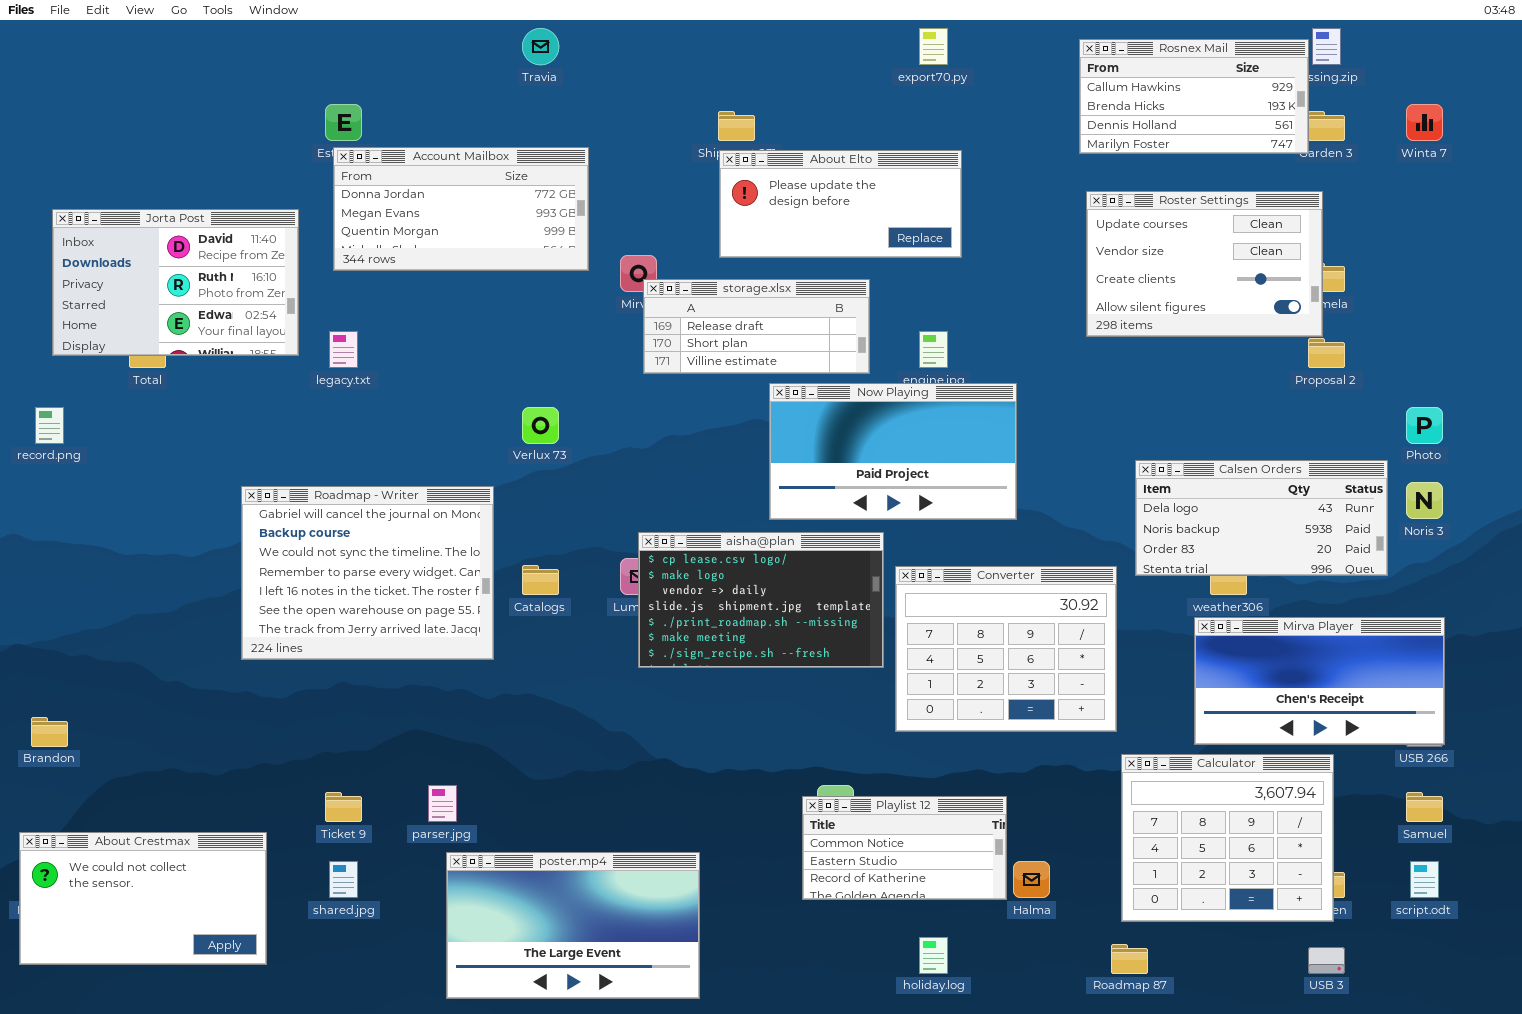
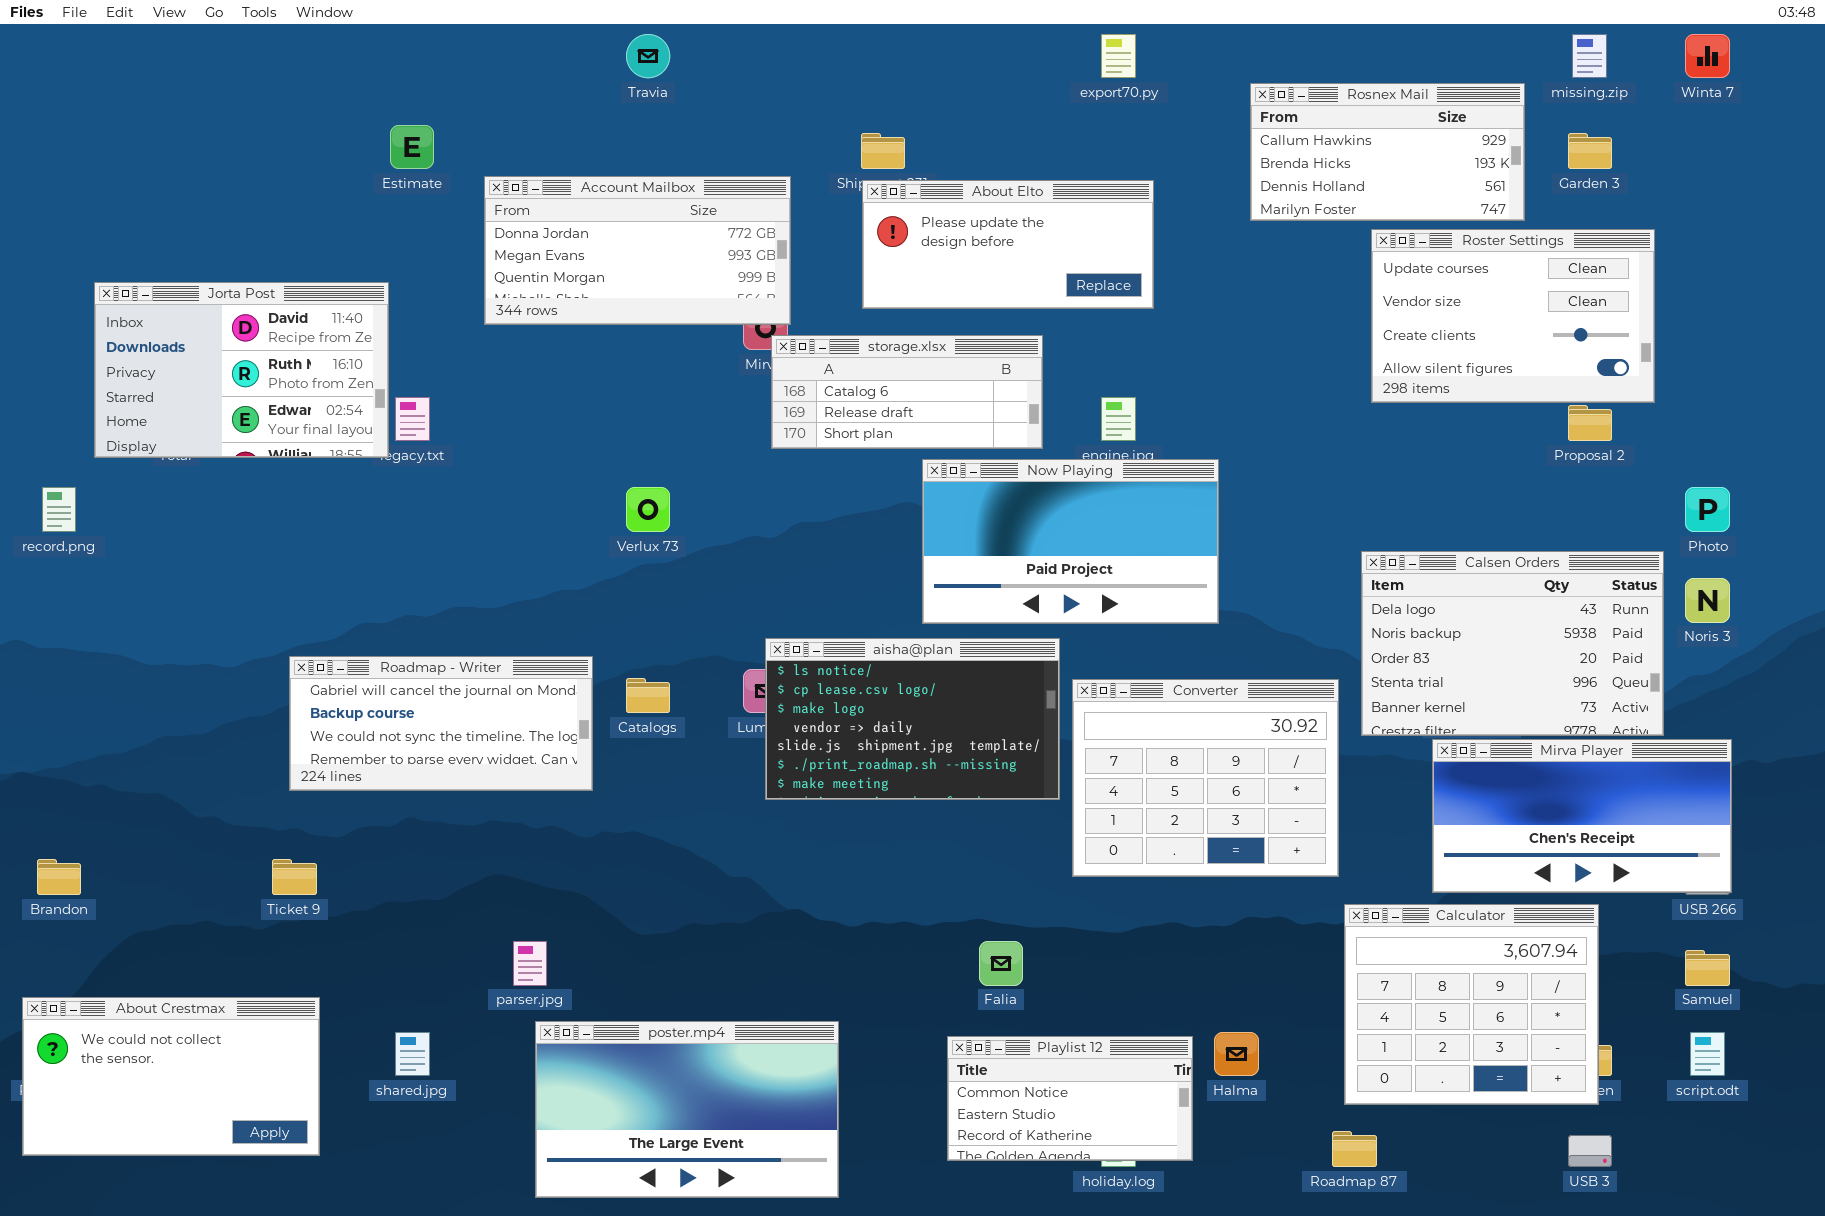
Rosnex Mail: [1079,39,1309,154] -> [1250,83,1525,221], moved
Winta 7: [1406,104,1443,141] -> [1685,34,1730,78], moved
Account Mailbox: [333,147,589,271] -> [484,176,791,325], moved
Roster Settings: [1086,191,1323,337] -> [1371,229,1655,403], moved
Jorta Post: [52,209,299,356] -> [94,282,389,458], moved
storage.xlsx: [643,279,870,374] -> [771,335,1043,449], scrolled up 1 row
Calsen Orders: [1135,460,1388,576] -> [1361,551,1664,736], resized
Roadmap - Writer: [241,486,494,660] -> [289,656,593,791], resized
aisha@plan: [638,532,884,668] -> [765,638,1060,800], scrolled up 1 row
Ticket 9: [325,792,362,822] -> [272,859,317,895], moved
Playlist 12: [802,796,1007,900] -> [947,1036,1193,1161], moved

